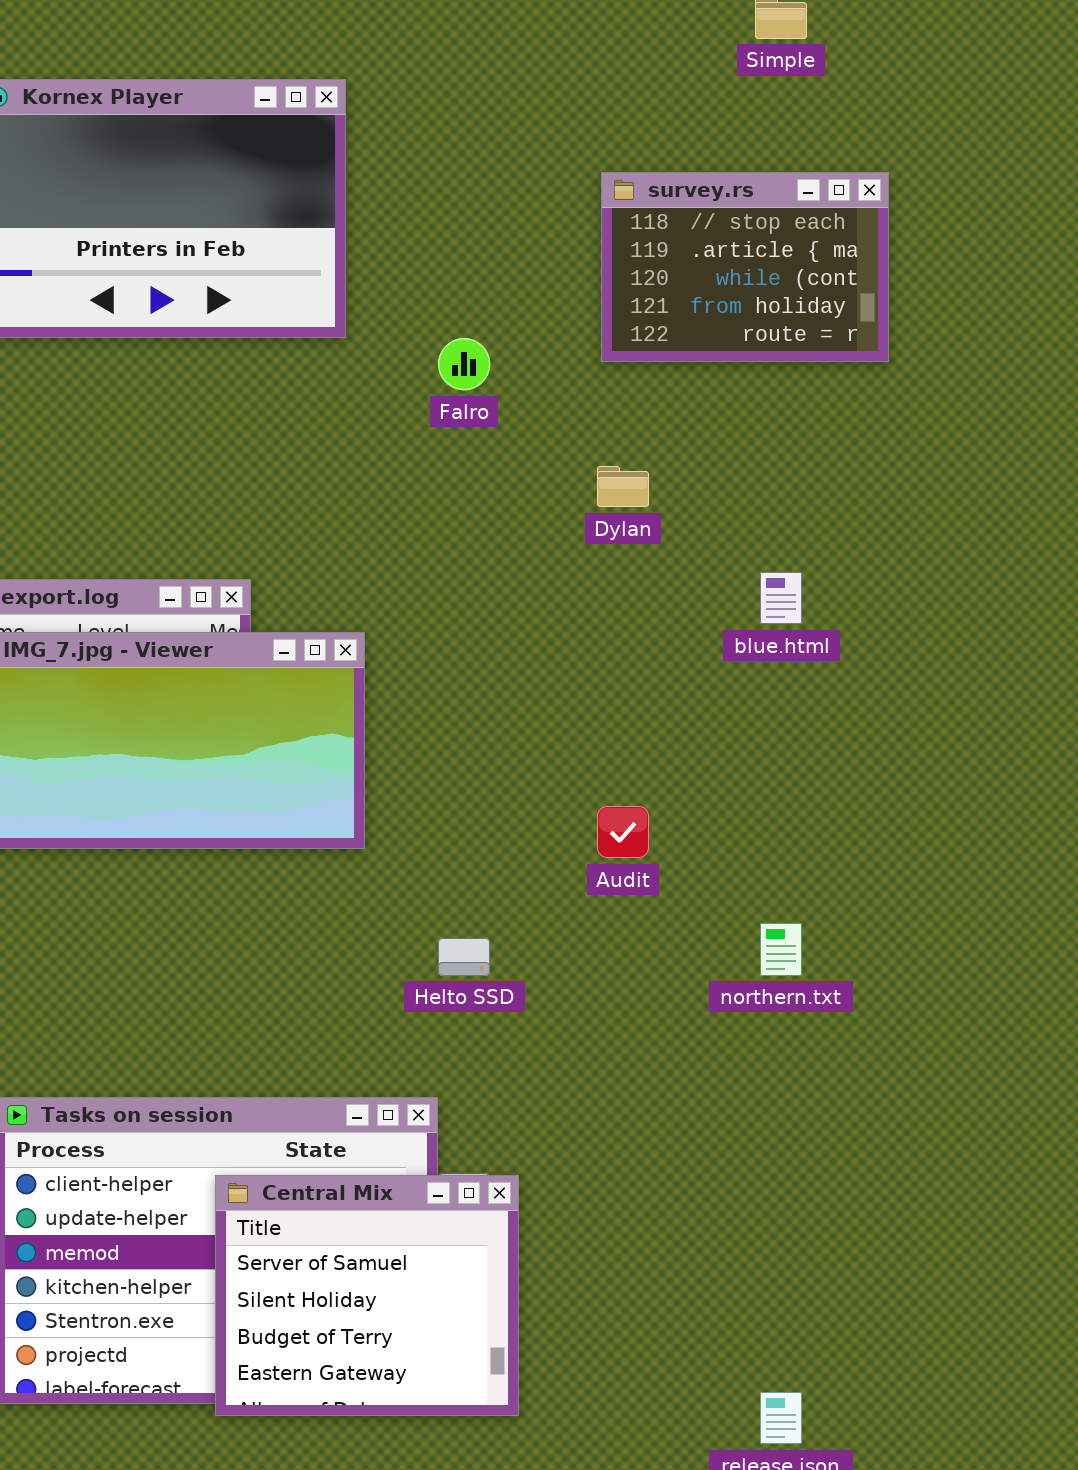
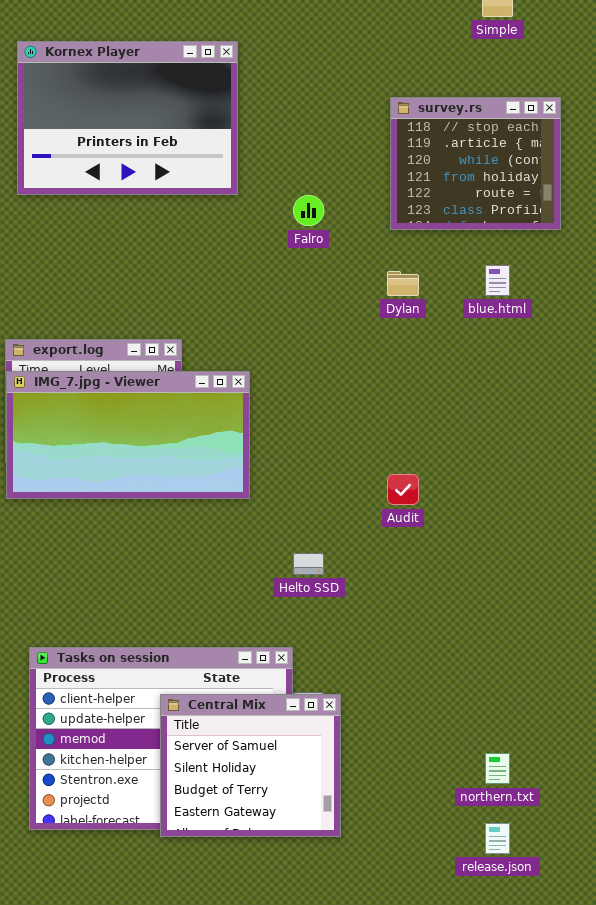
survey.rs: [601,172,889,362] -> [390,97,561,230], resized
blue.html: [760,572,802,624] -> [485,265,510,296], moved
northern.txt: [760,923,802,976] -> [485,753,510,784], moved

